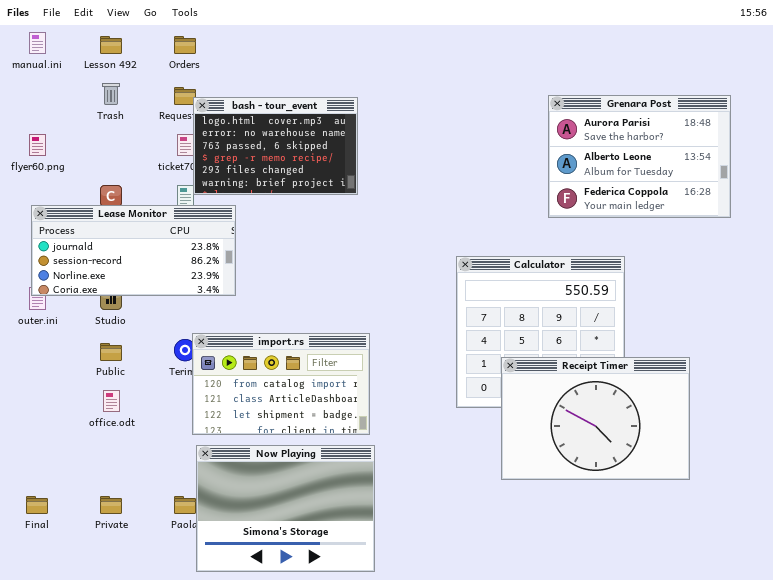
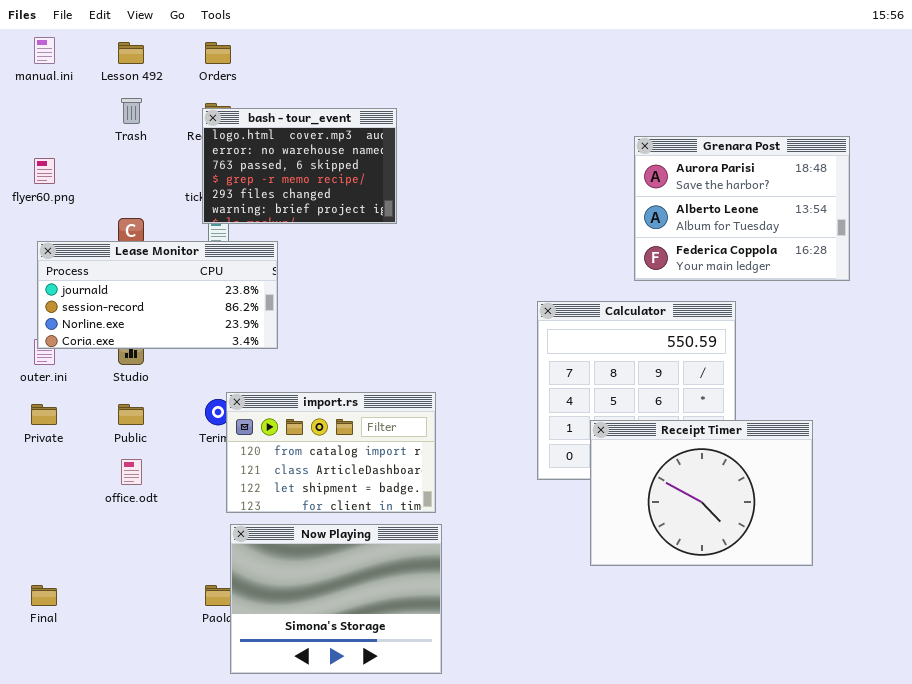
Grenara Post: [548,95,731,218] -> [634,136,850,281], moved
bash - tour_event: [193,97,358,195] -> [202,108,397,224], moved
Private: [100,496,122,514] -> [31,404,57,425], moved

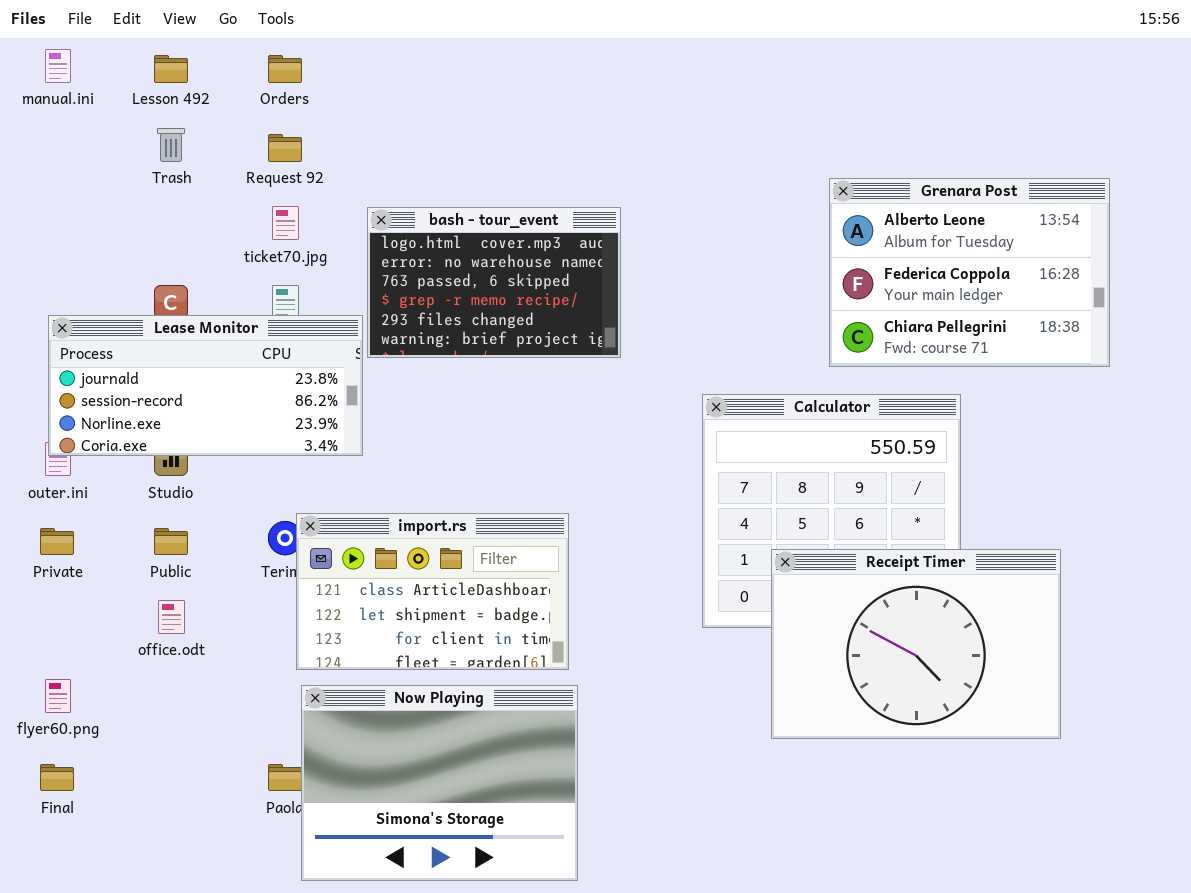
bash - tour_event: [202,108,397,224] -> [367,207,621,358], moved
Grenara Post: [634,136,850,281] -> [829,178,1110,367], scrolled down 1 row
flyer60.png: [34,158,55,184] -> [45,679,71,713], moved
import.rs: [226,392,436,513] -> [296,513,569,670], scrolled down 1 row

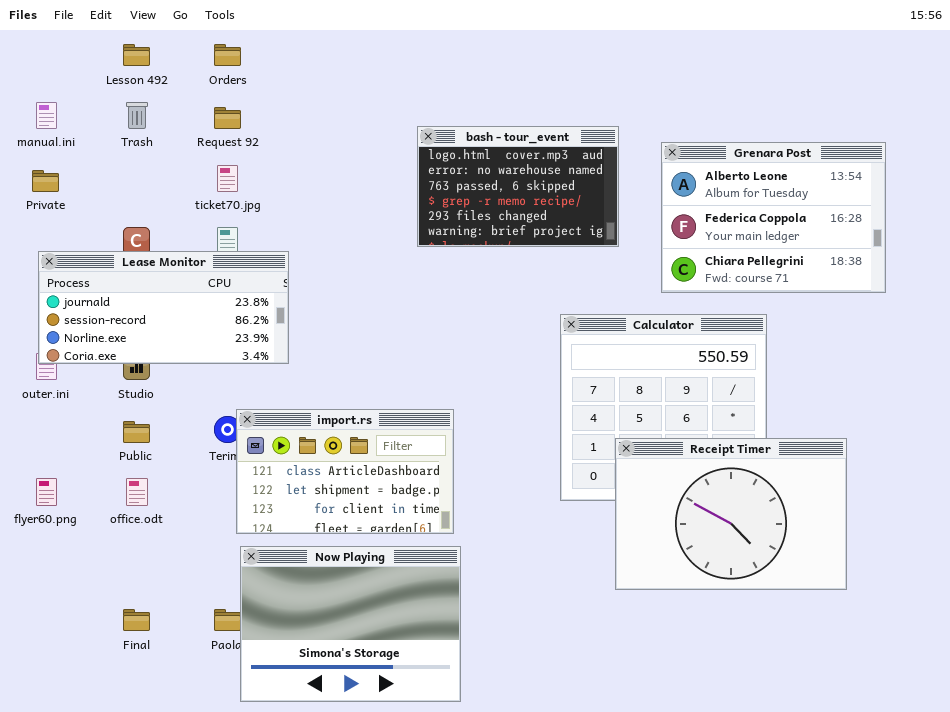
manual.ini: [45,49,71,83] -> [36,102,57,129], moved
bash - tour_event: [367,207,621,358] -> [417,126,619,247], moved
Private: [40,528,74,555] -> [32,170,59,192], moved
flyer60.png: [45,679,71,713] -> [36,478,57,506], moved
Final: [40,764,74,791] -> [123,609,150,631], moved

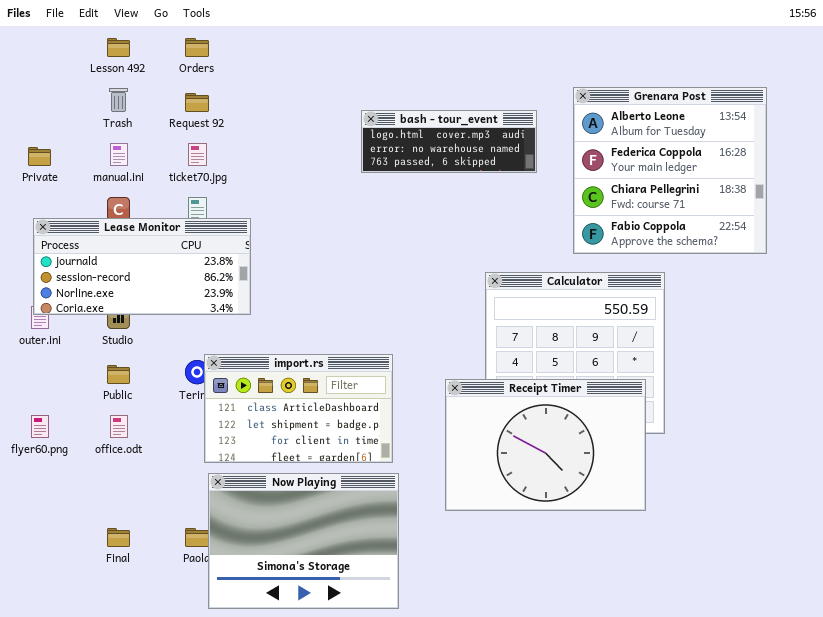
manual.ini: [36,102,57,129] -> [110,143,128,166], moved
bash - tour_event: [417,126,619,247] -> [361,110,537,173], resized
Grenara Post: [661,142,886,293] -> [573,87,767,254], resized
Receipt Timer: [615,438,847,590] -> [445,379,646,511], moved

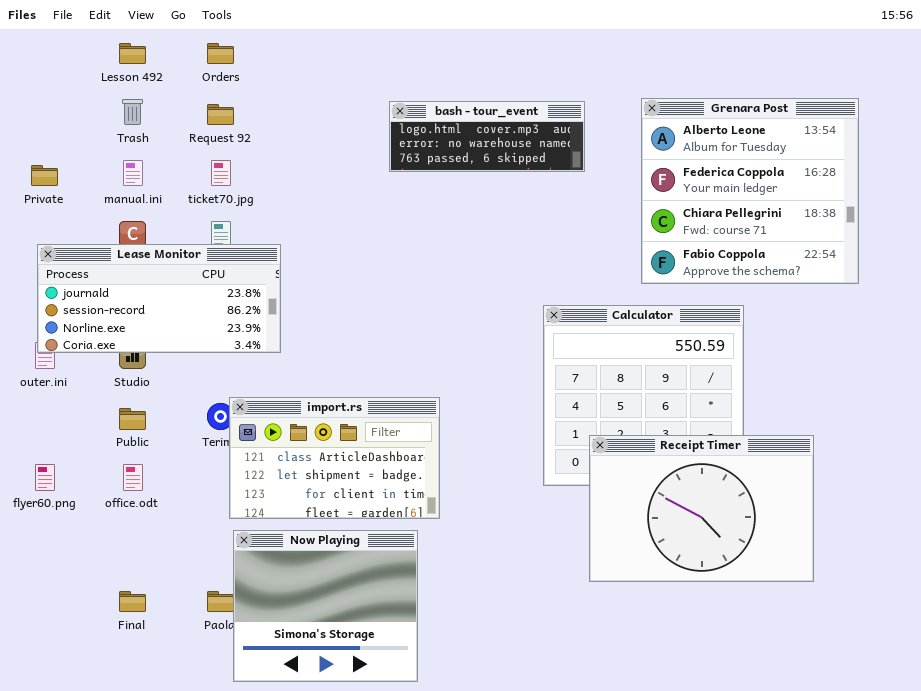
bash - tour_event: [361,110,537,173] -> [389,101,585,172], moved
Receipt Timer: [445,379,646,511] -> [589,435,814,582], moved
Now Playing: [208,473,399,609] -> [233,530,418,682], resized

